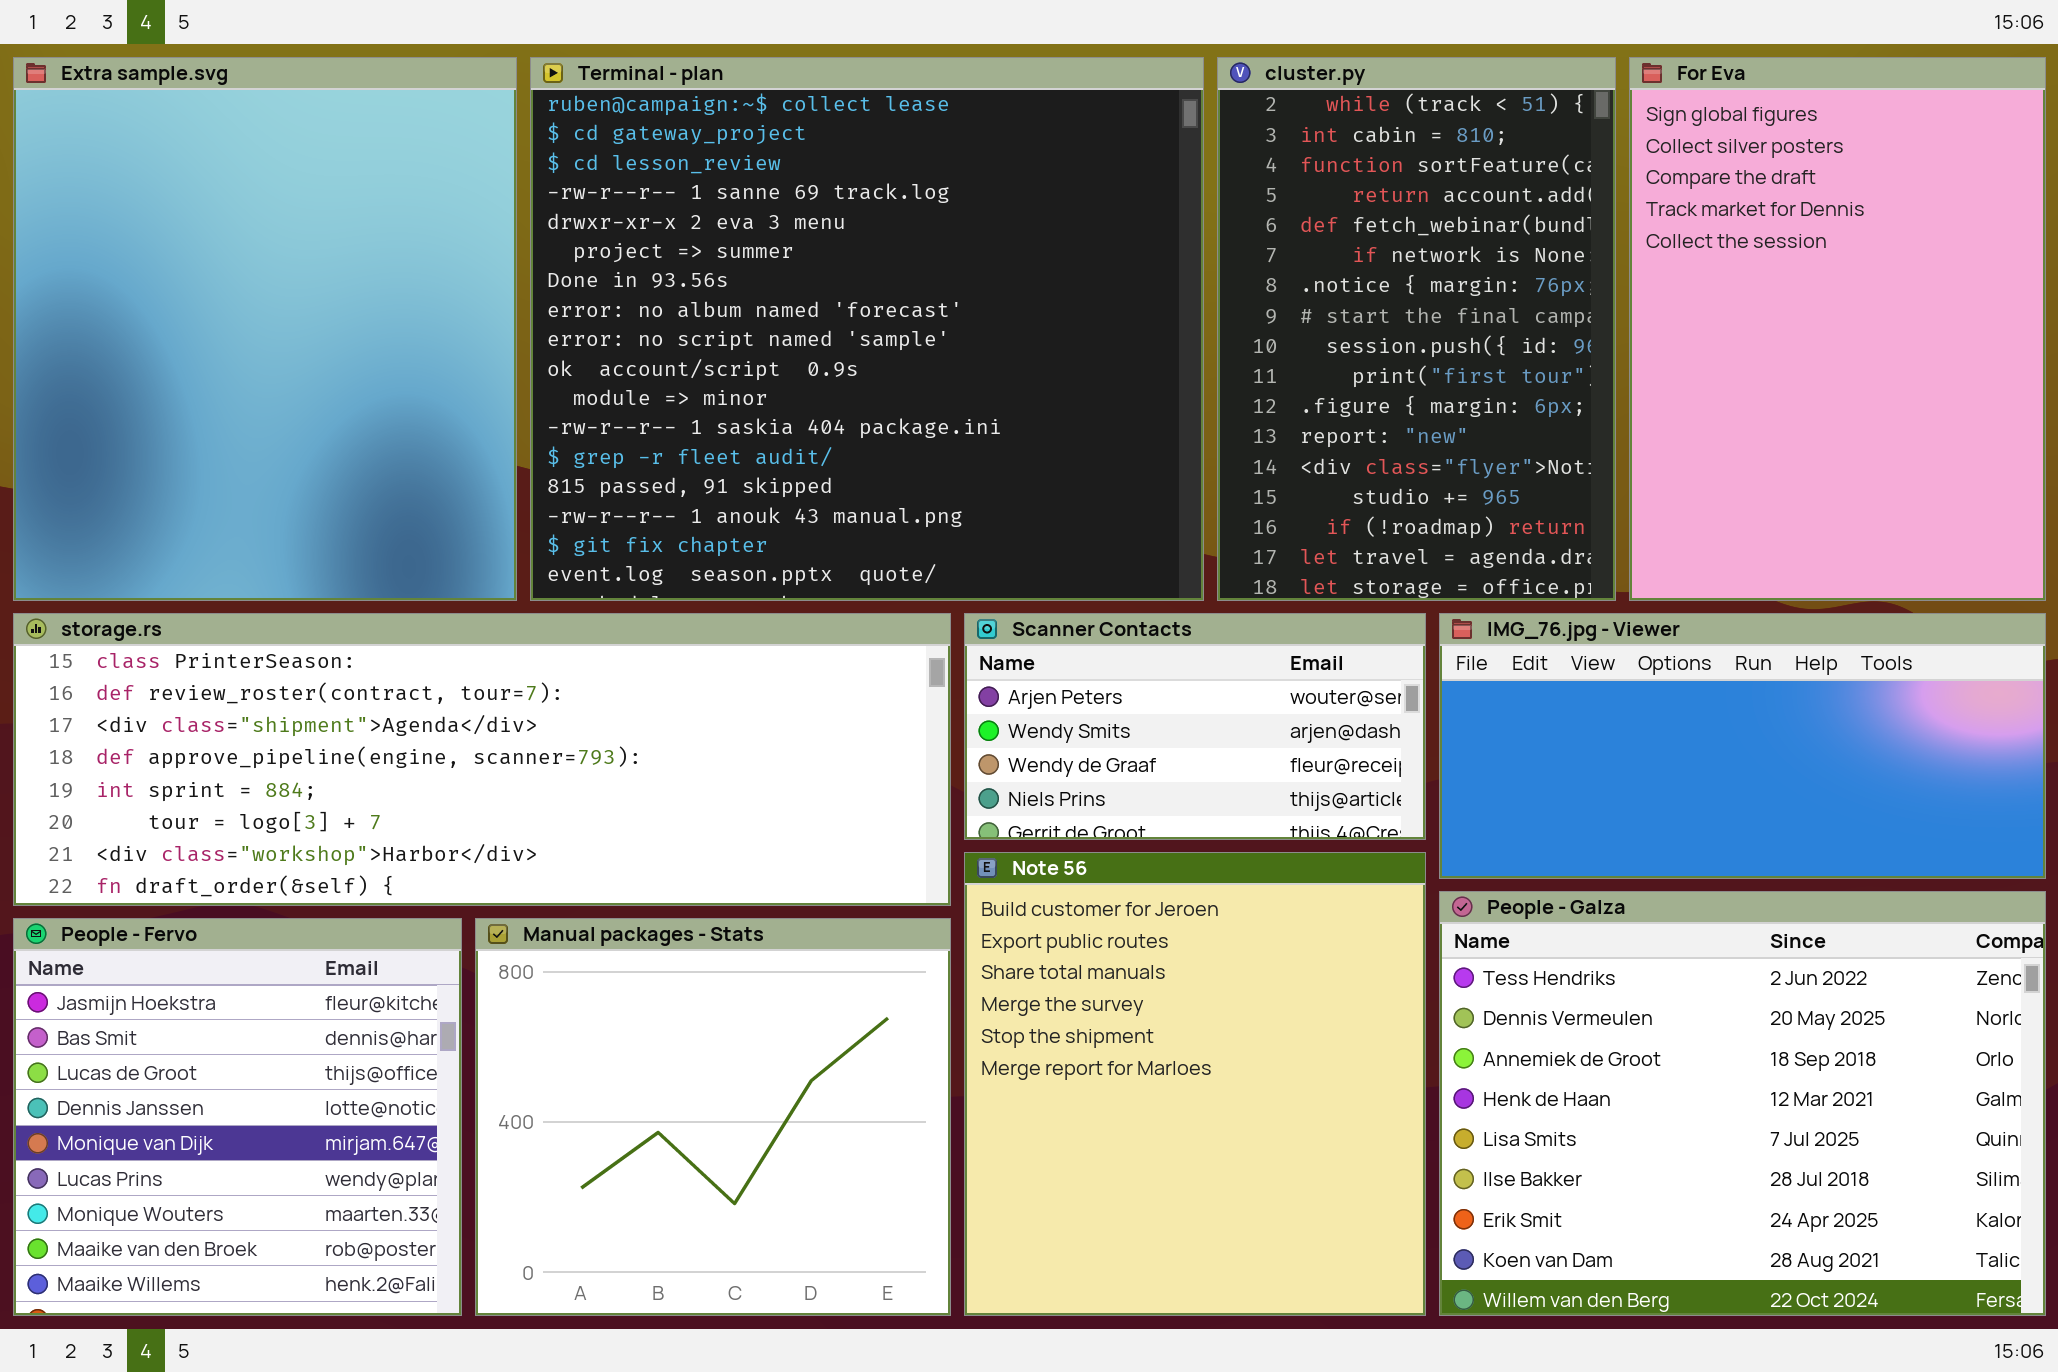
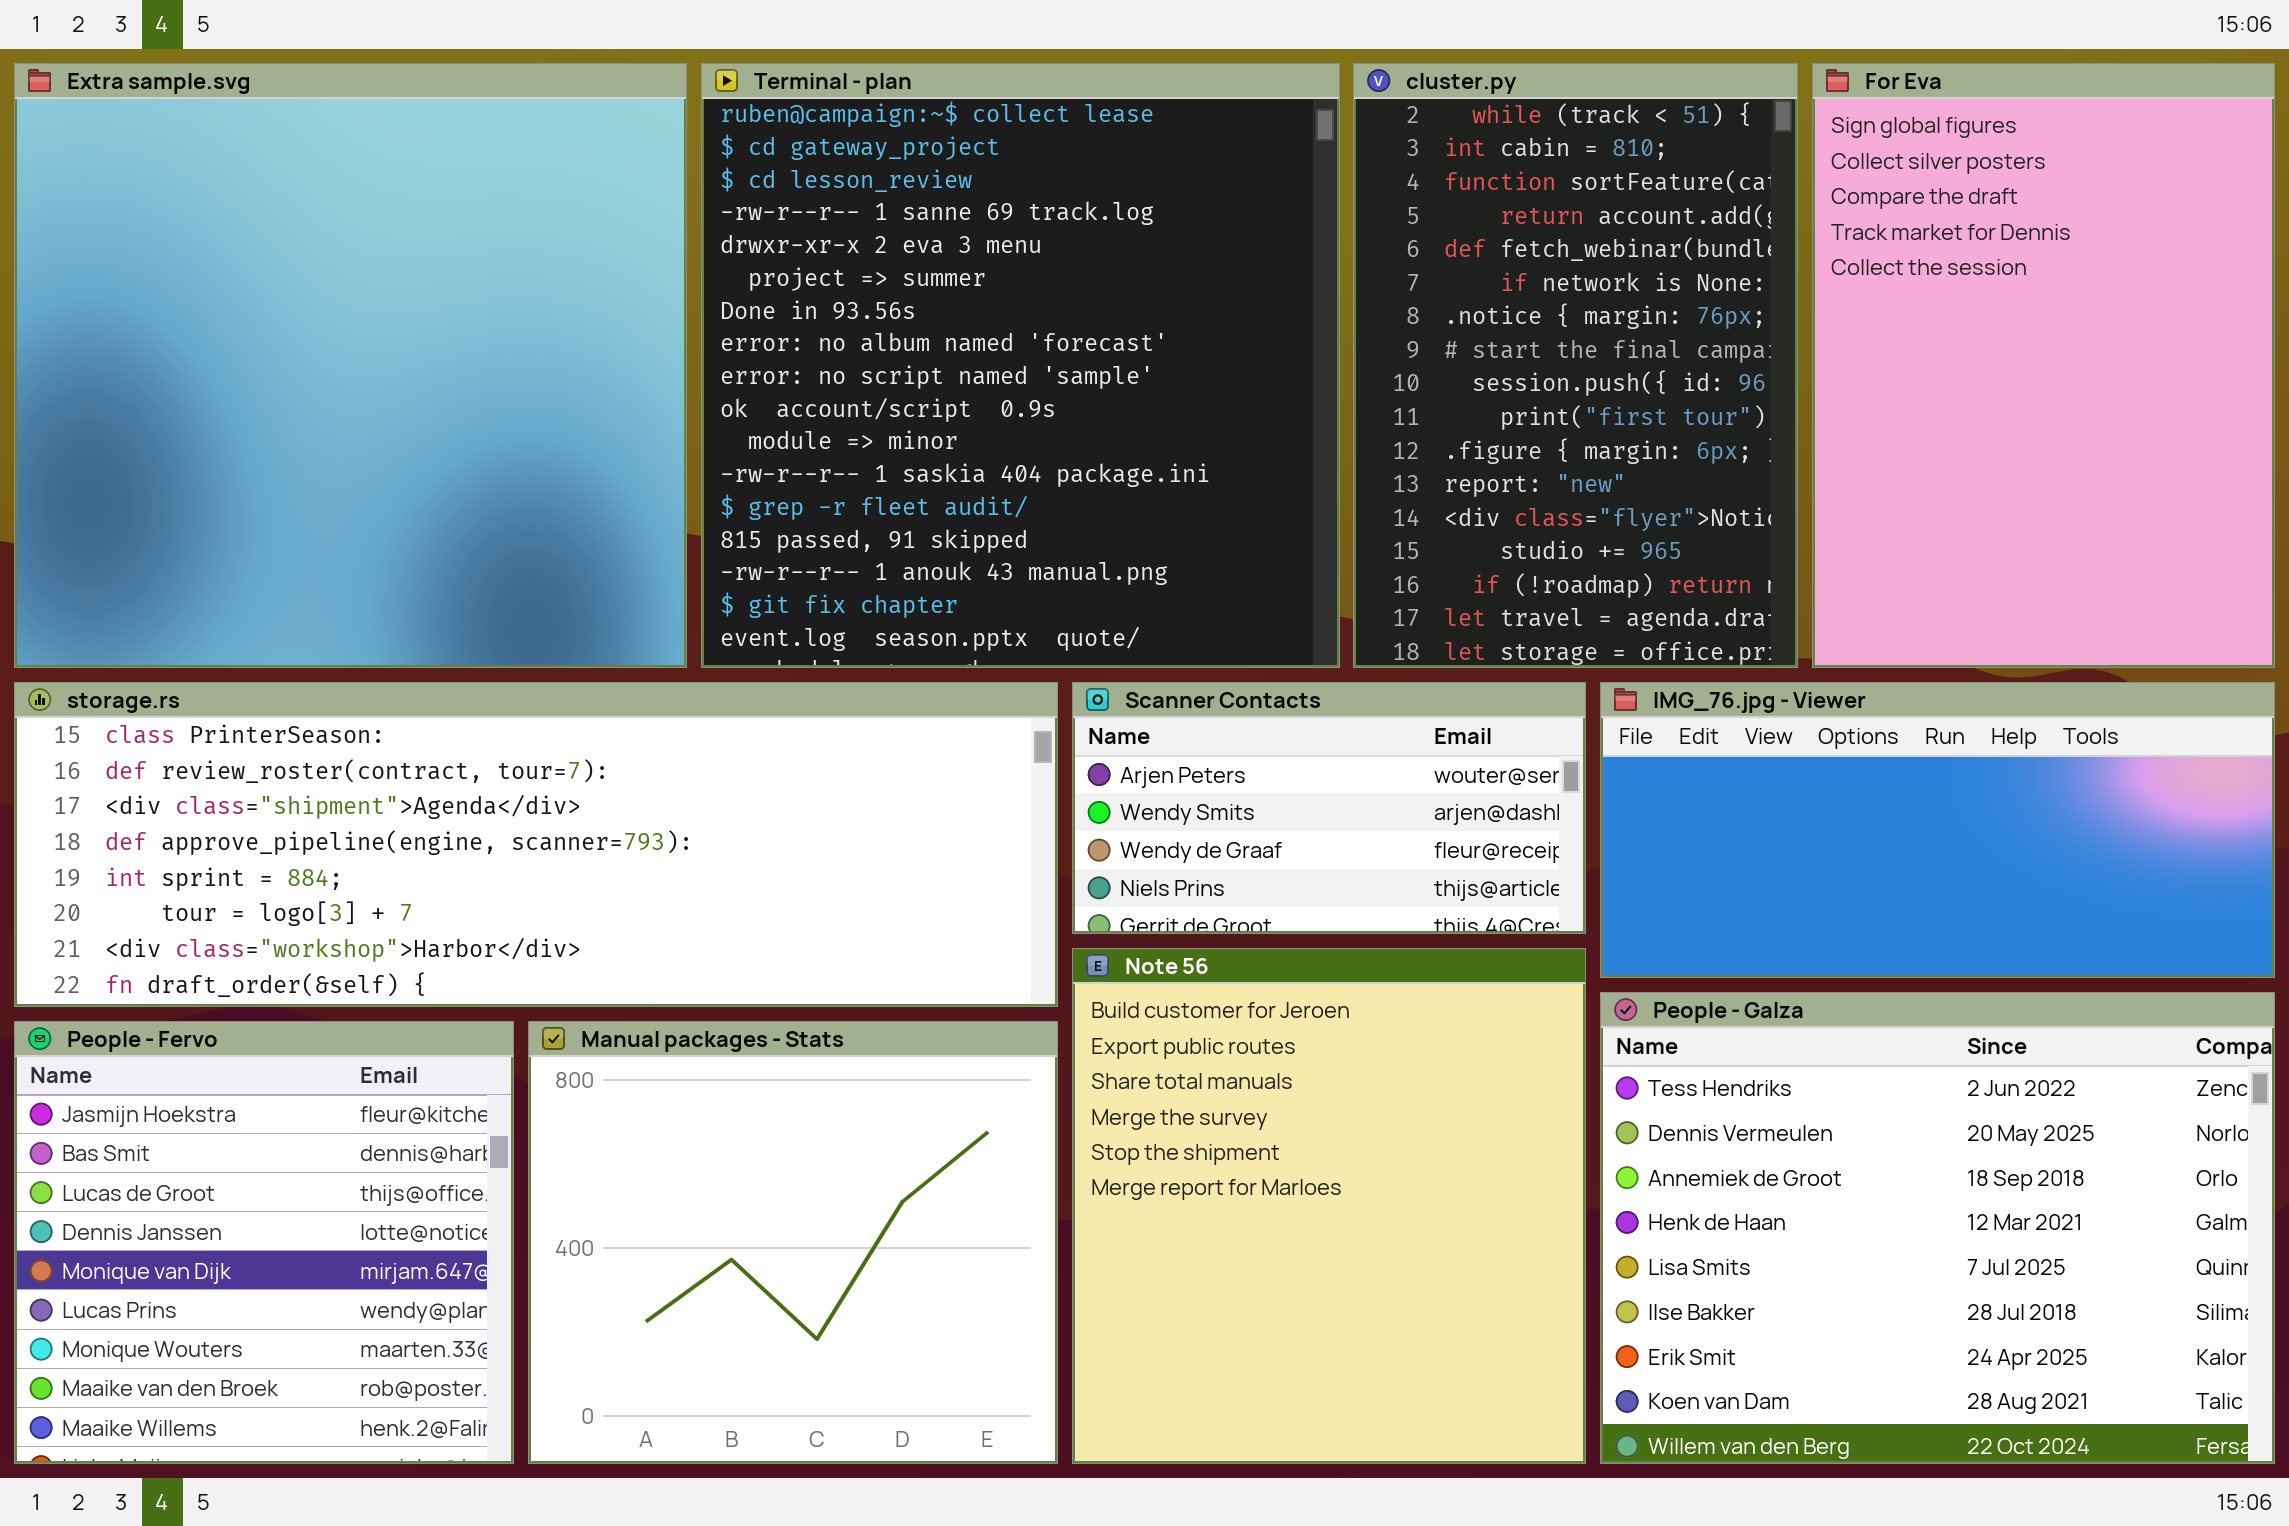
Extra sample.svg: [13,57,517,601] -> [14,63,687,668], resized
Terminal - plan: [530,57,1204,601] -> [701,63,1340,668], resized

